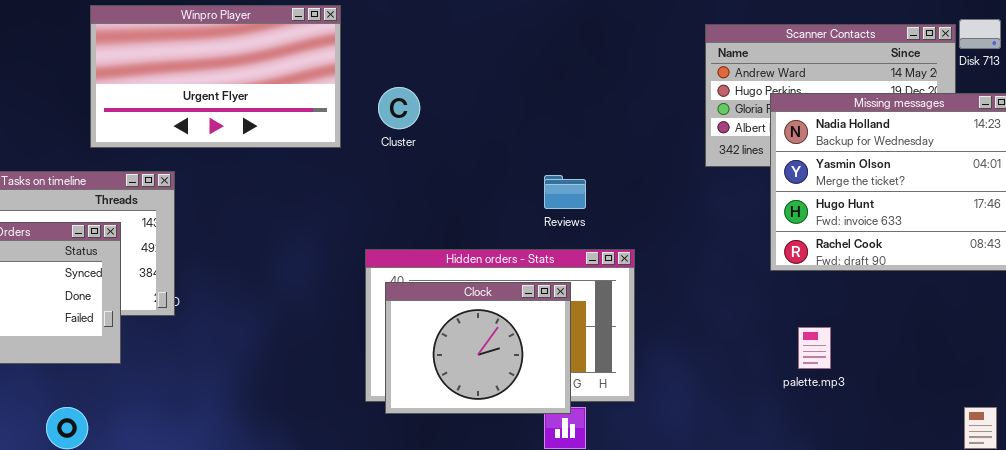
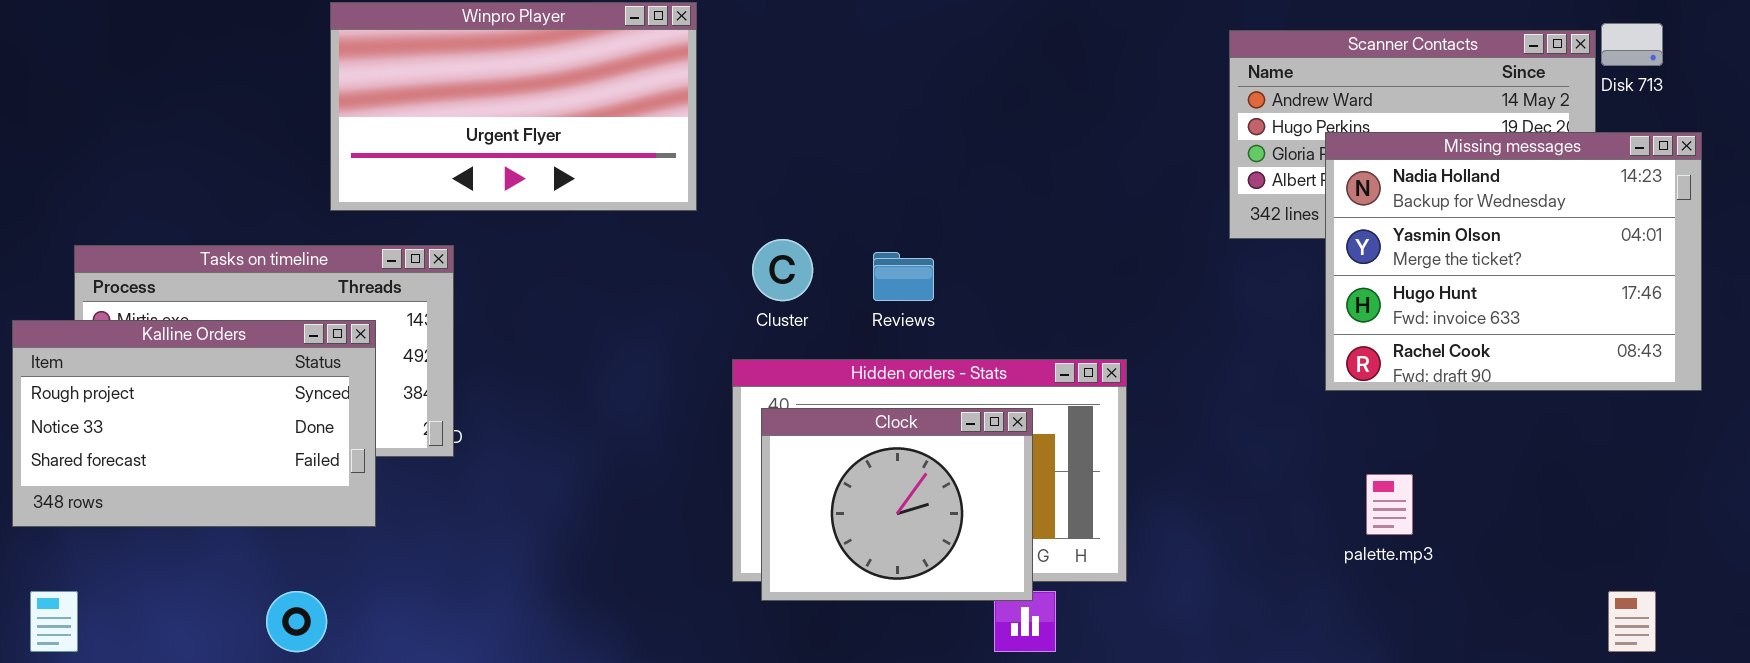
Cluster: [378,87,420,129] -> [752,239,813,301], moved
Reviews: [544,175,586,209] -> [873,252,934,301], moved

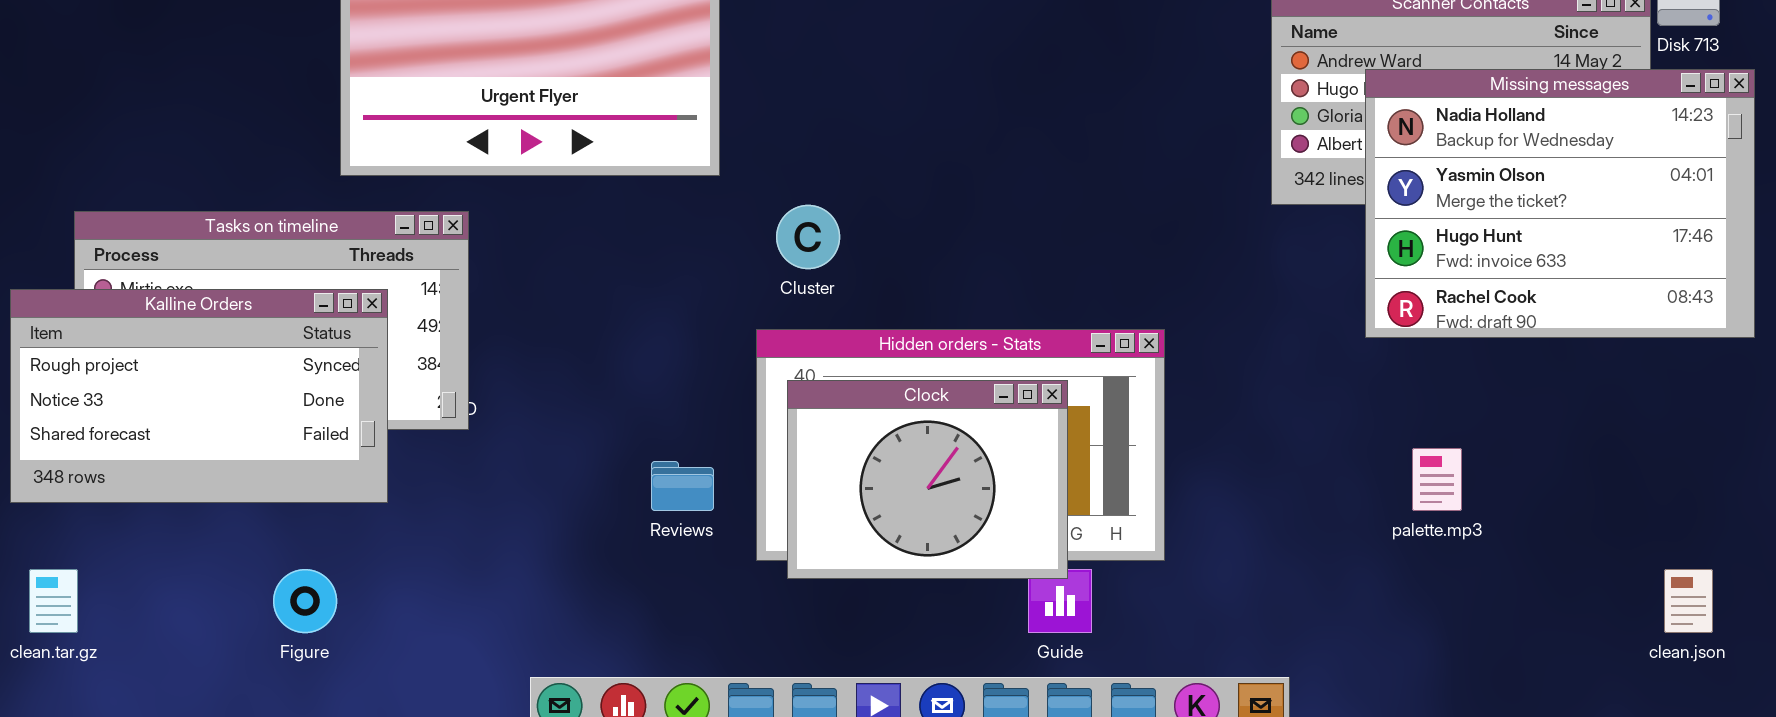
Missing messages: [1325,132,1702,391] -> [1365,69,1755,338], moved
Reviews: [873,252,934,301] -> [651,461,714,511], moved

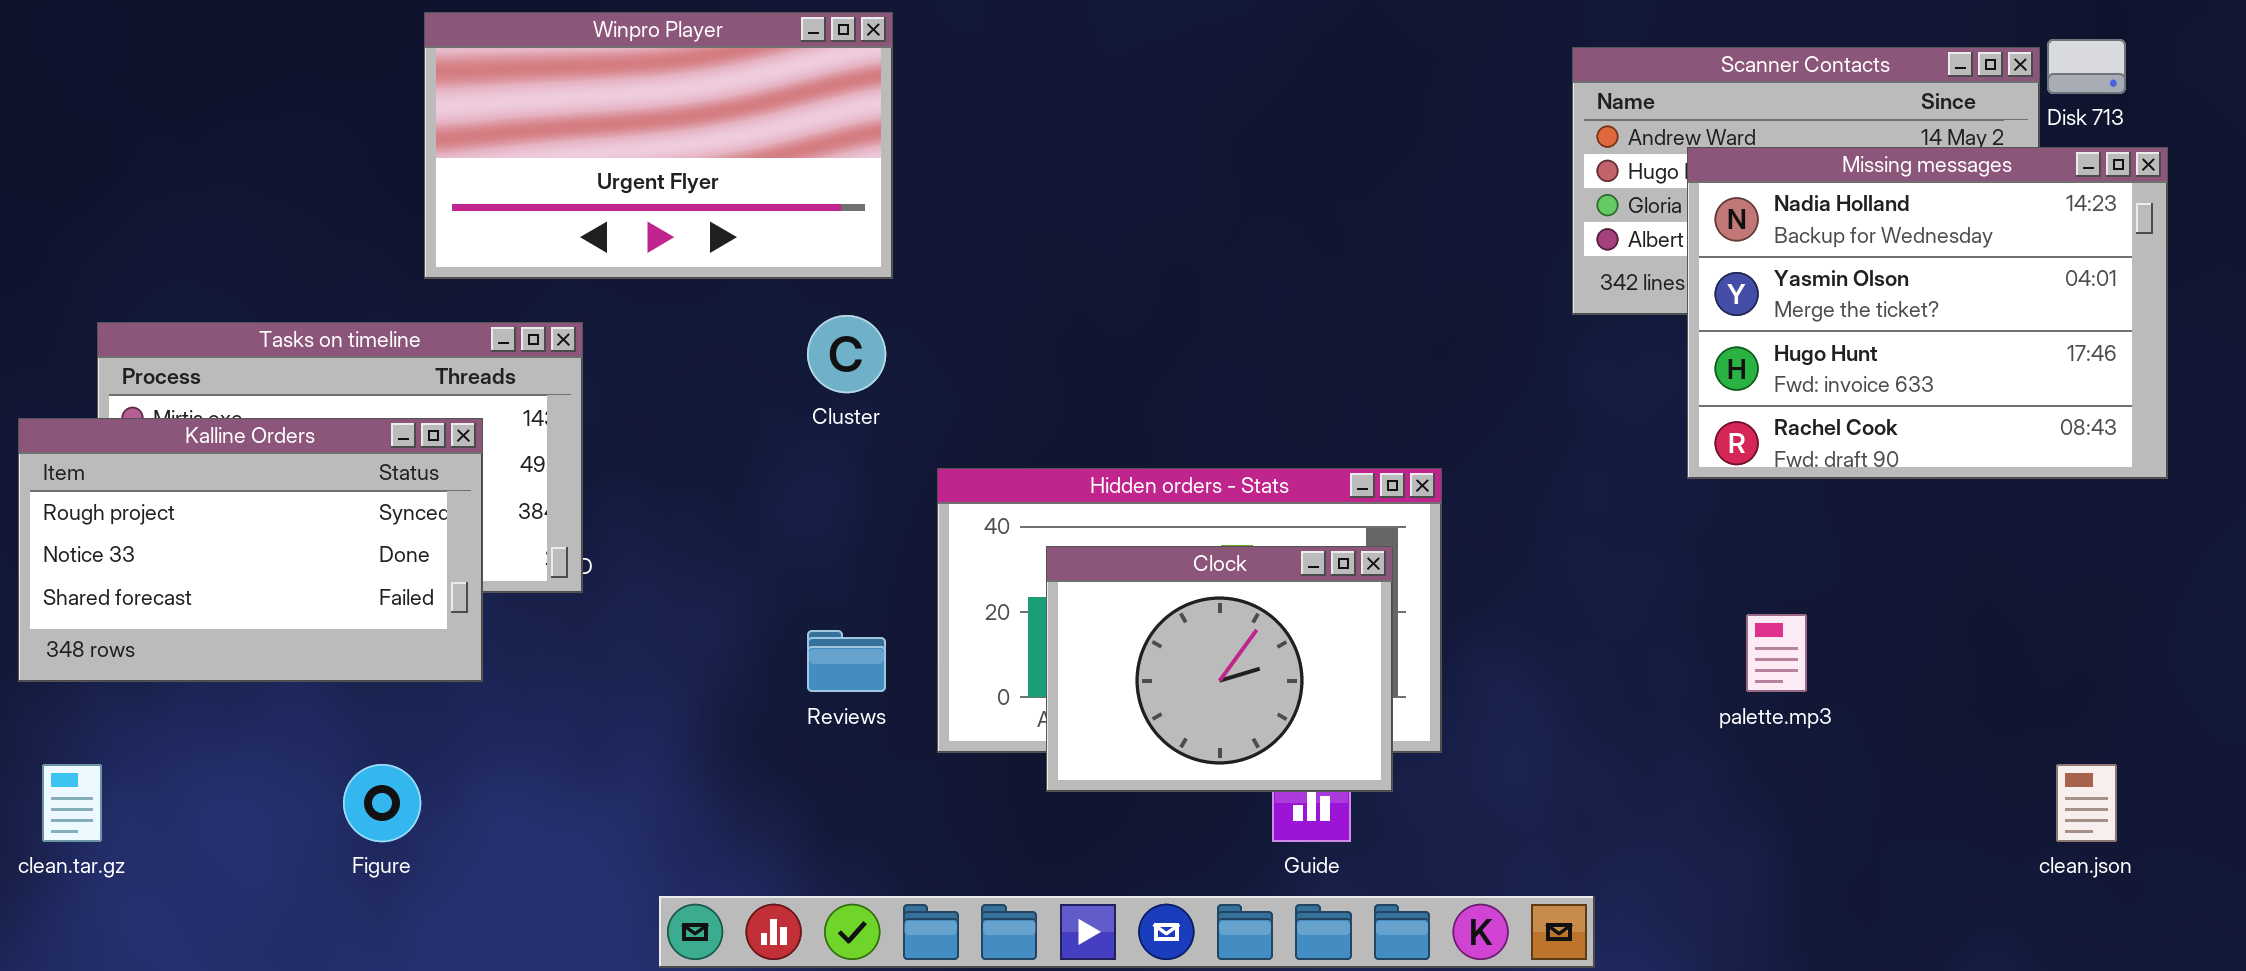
Cluster: [776,205,840,269] -> [807,315,886,393], moved
Clock: [787,380,1068,579] -> [1046,546,1393,792], moved

